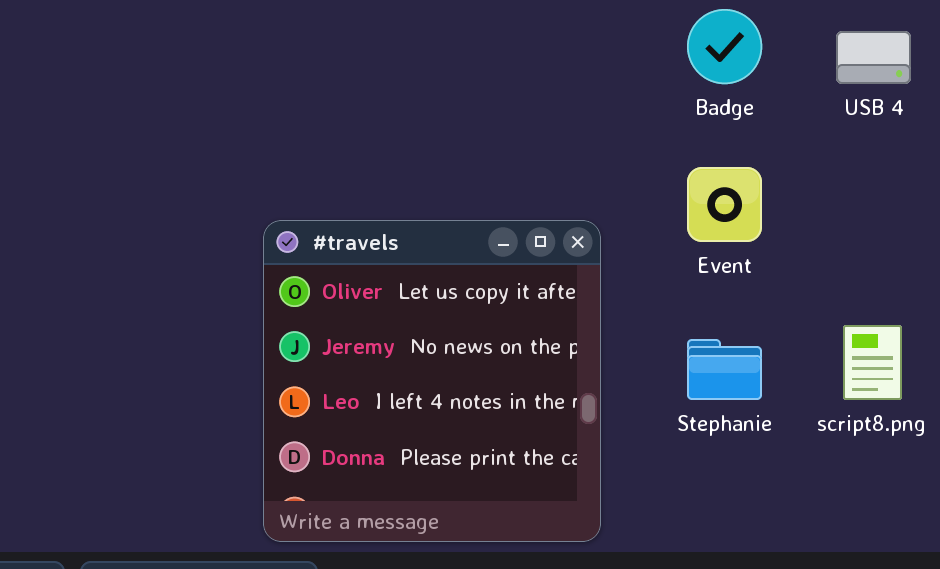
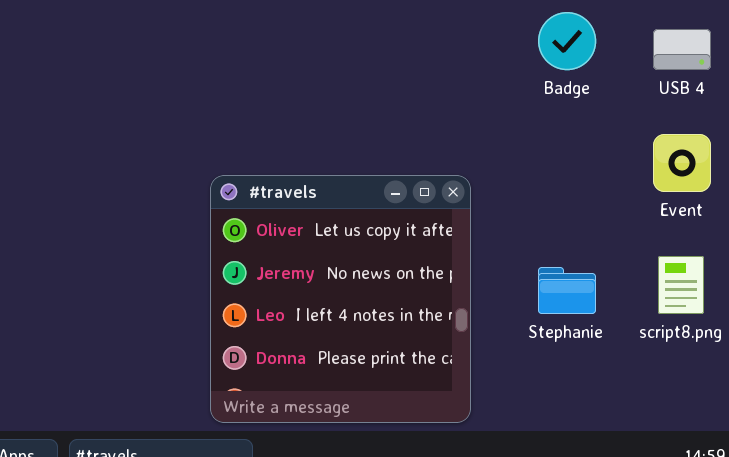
Event: [687,167,762,242] -> [653,134,711,192], moved

